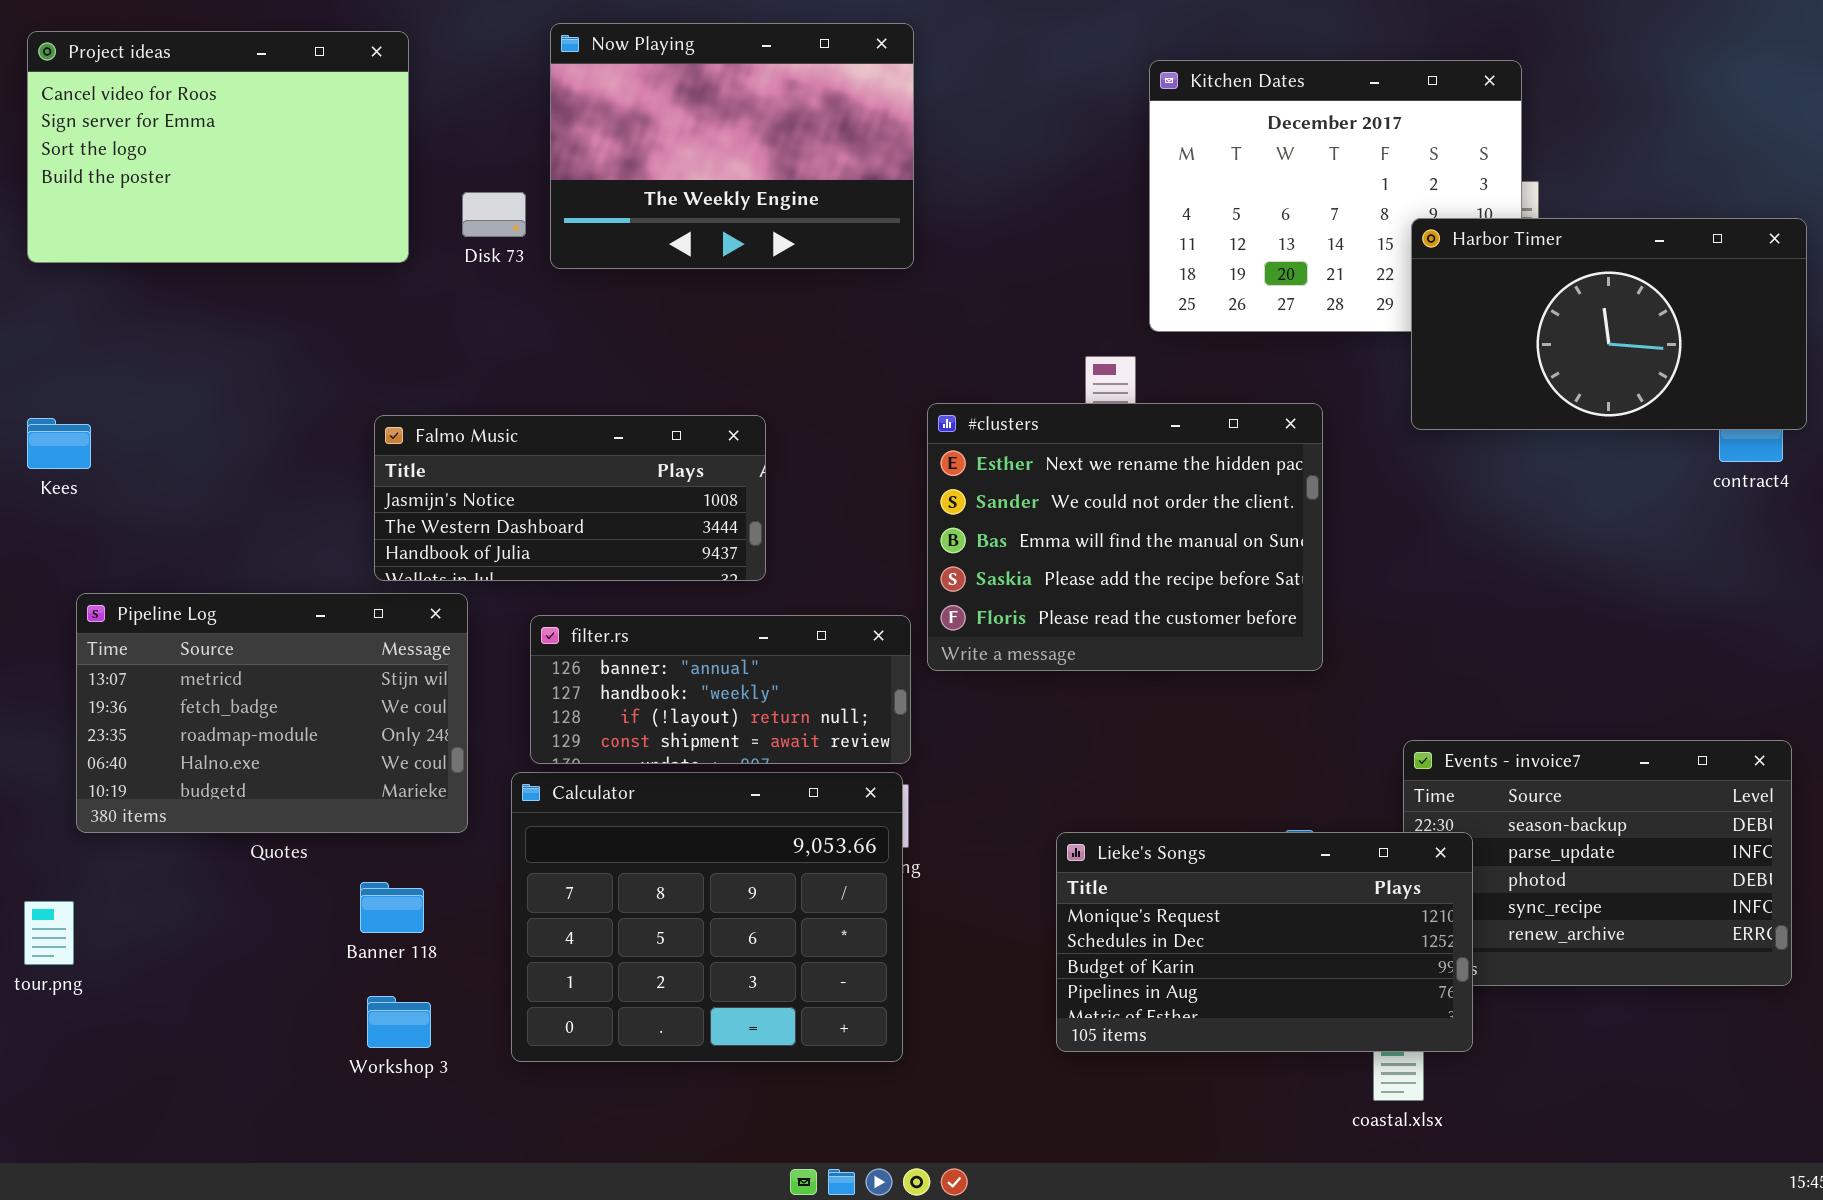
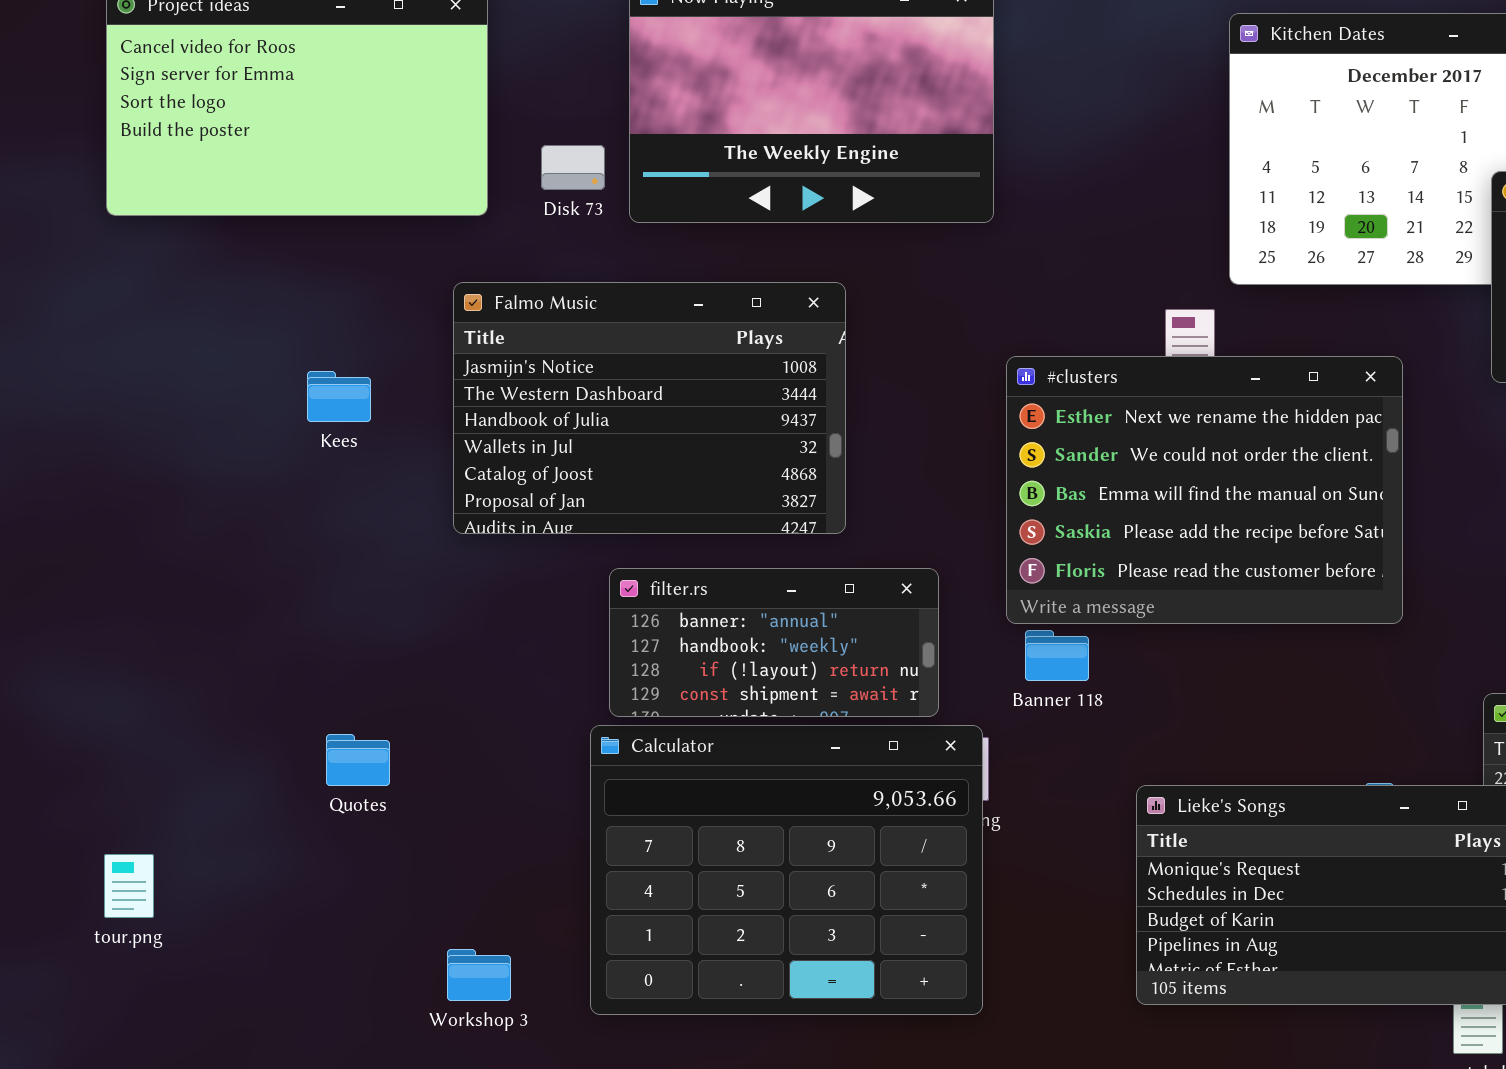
Falmo Music: [374,415,766,581] -> [453,282,846,534], resized
Kees: [27,418,91,469] -> [307,371,371,422], moved
Pipeline Log: [76,593,468,833] -> none, closed
filter.rs: [530,615,911,764] -> [609,568,939,717], resized
Banner 118: [360,882,424,933] -> [1025,630,1089,681], moved

